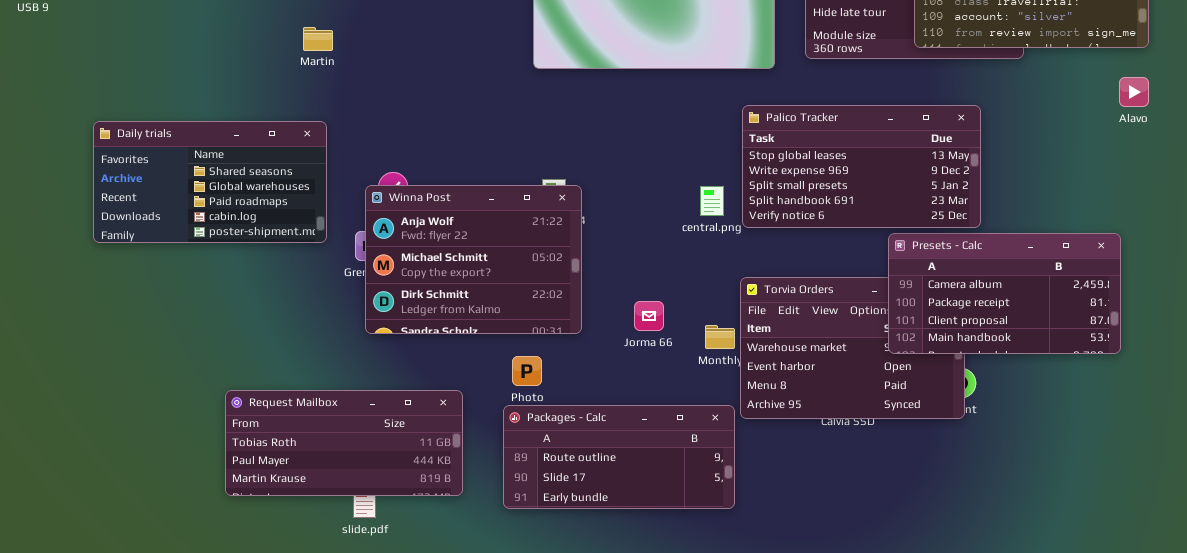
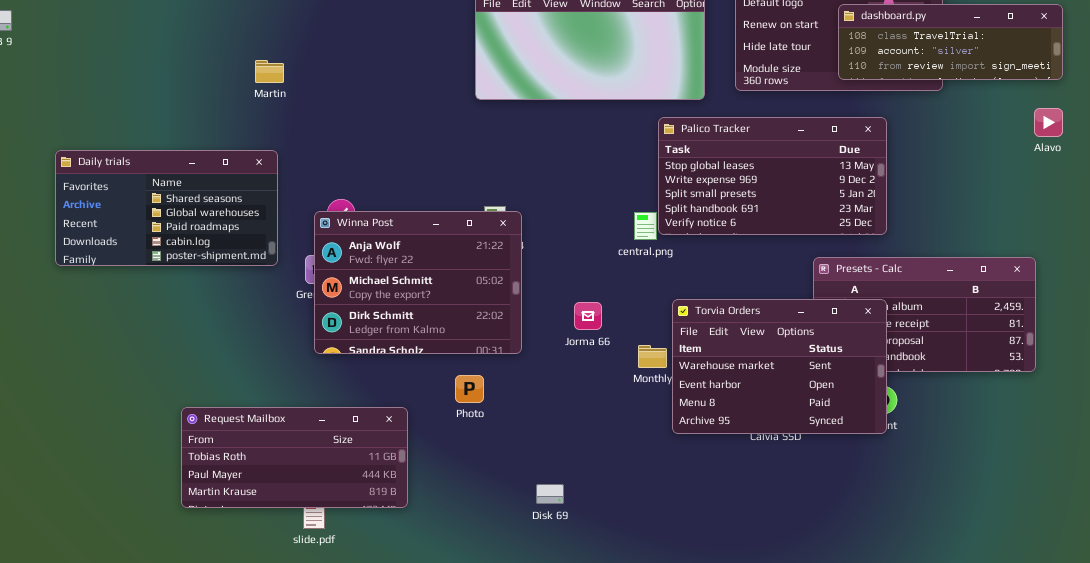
Palico Tracker: [742,105,981,228] -> [658,117,887,235], moved
Torvia Orders: [740,277,965,419] -> [672,299,887,434], raised
Jorma 66: [634,301,664,331] -> [574,302,602,330], moved
Packages - Calc: [503,405,735,509] -> none, closed

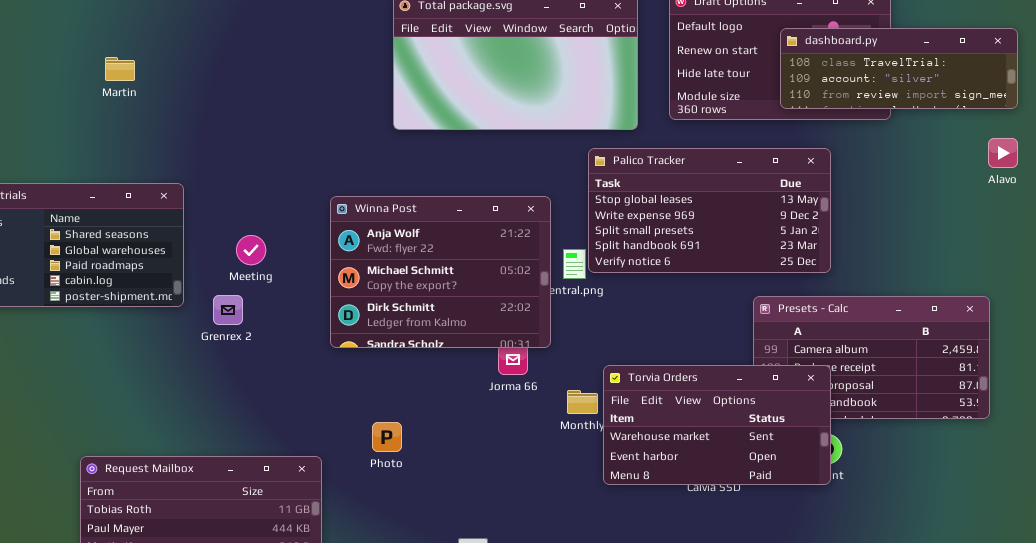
Martin: [255,60,284,83] -> [105,57,135,81], moved
Winna Post: [314,211,522,354] -> [330,196,551,348], moved
Torvia Orders: [672,299,887,434] -> [603,365,831,485], resized

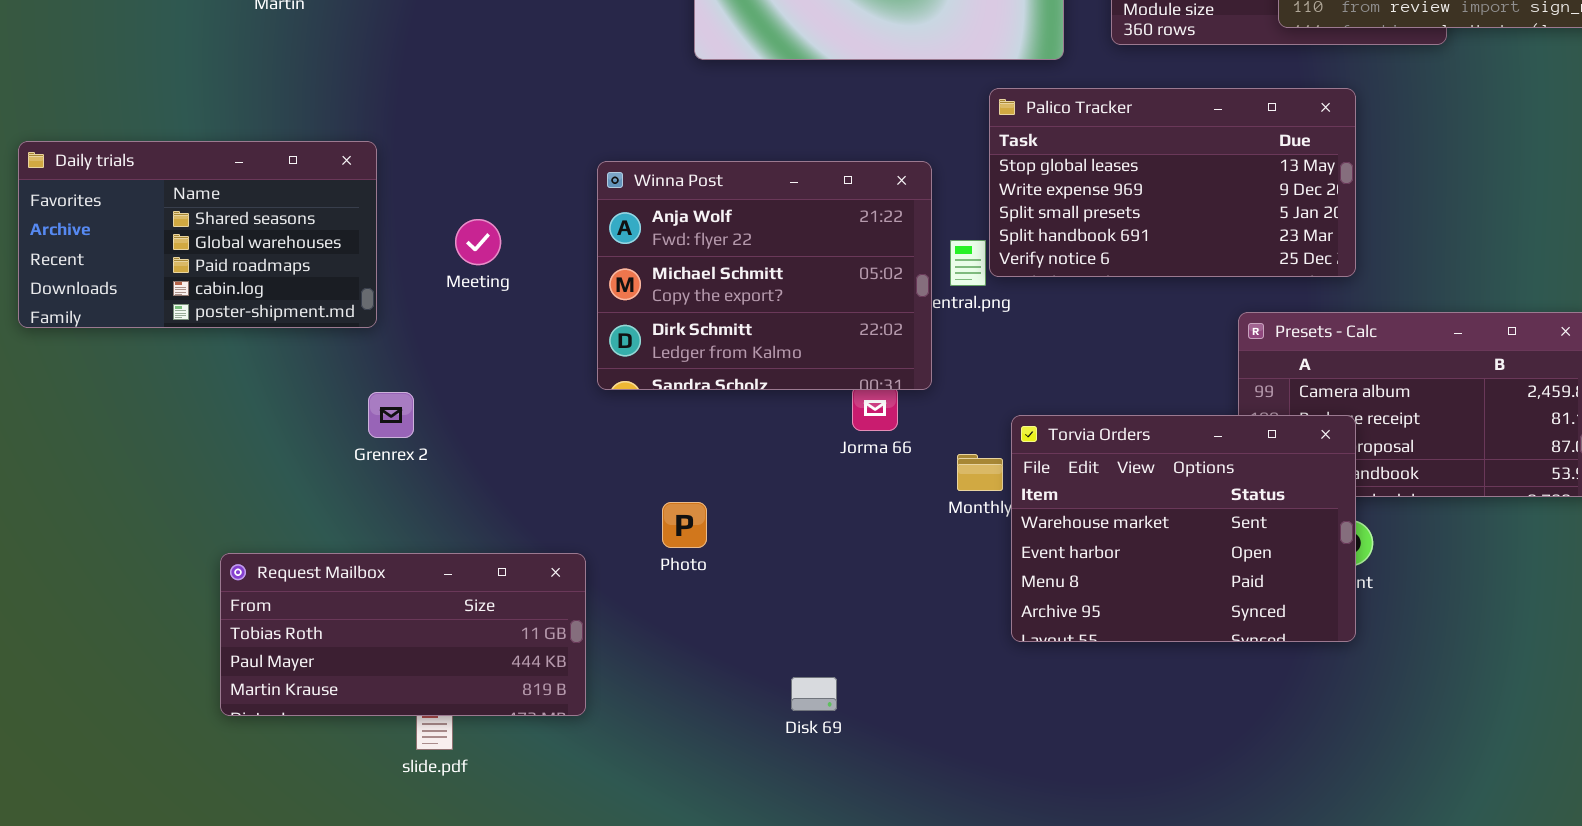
Grenrex 2: [213,295,243,325] -> [368,392,414,438], moved
Torvia Orders: [603,365,831,485] -> [1011,415,1356,642], resized

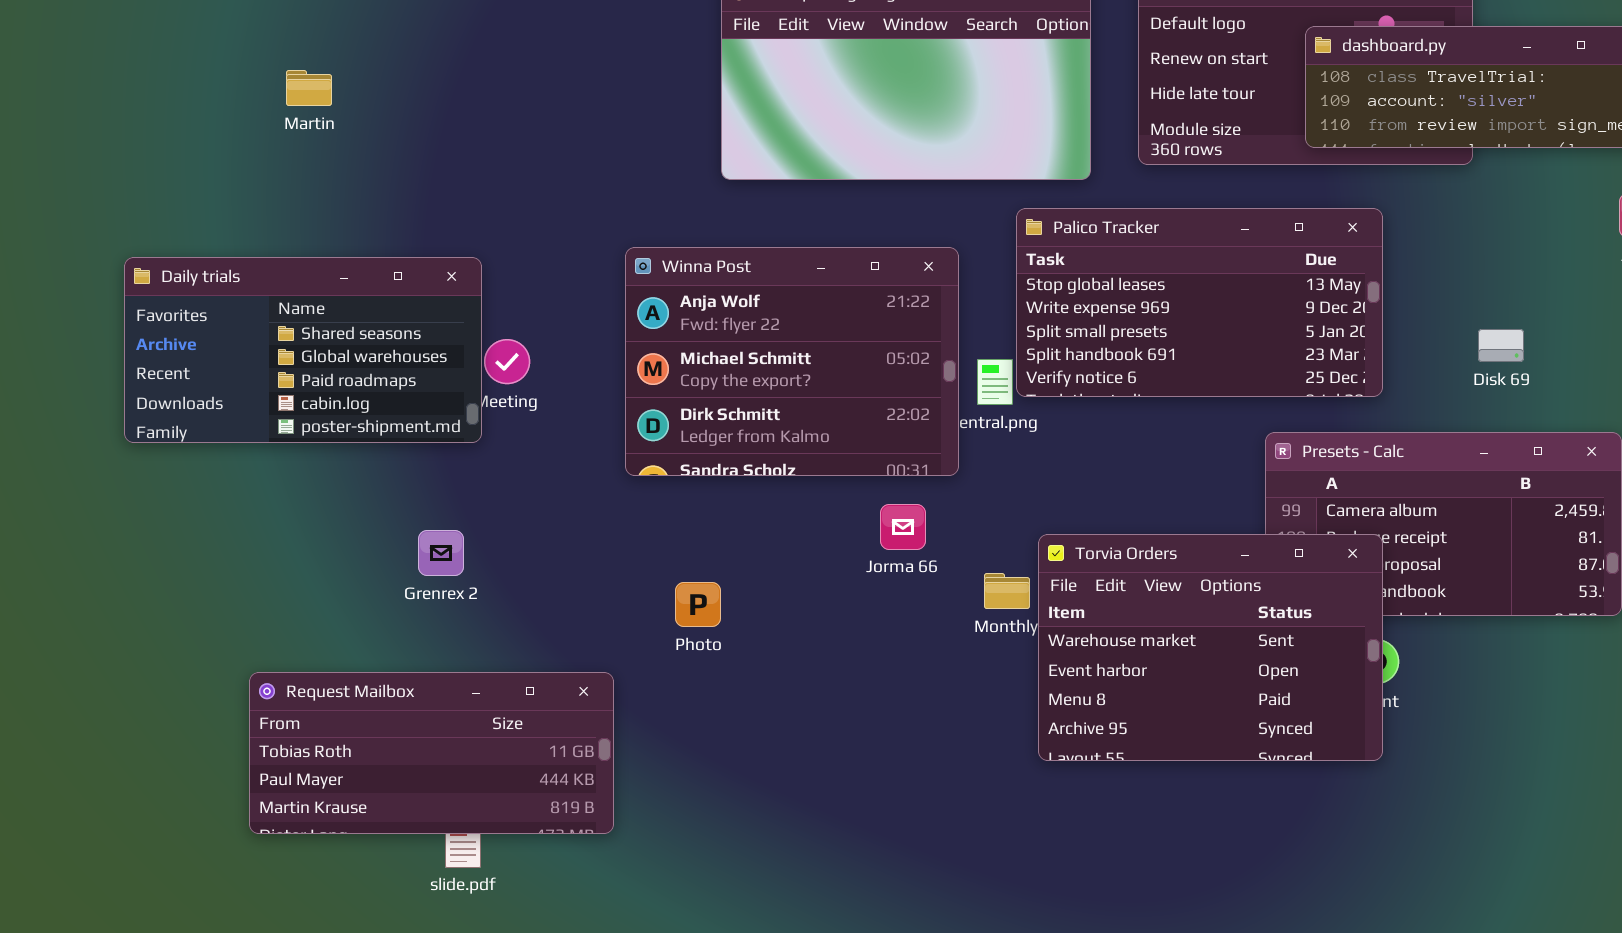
Daily trials: [18,141,377,328] -> [124,257,482,443], moved
Winna Post: [597,161,932,390] -> [625,247,959,476], moved
Grenrex 2: [368,392,414,438] -> [418,530,464,576], moved
Photo: [662,502,707,548] -> [675,582,721,627], moved
Disk 69: [791,677,837,711] -> [1478,329,1524,362], moved

